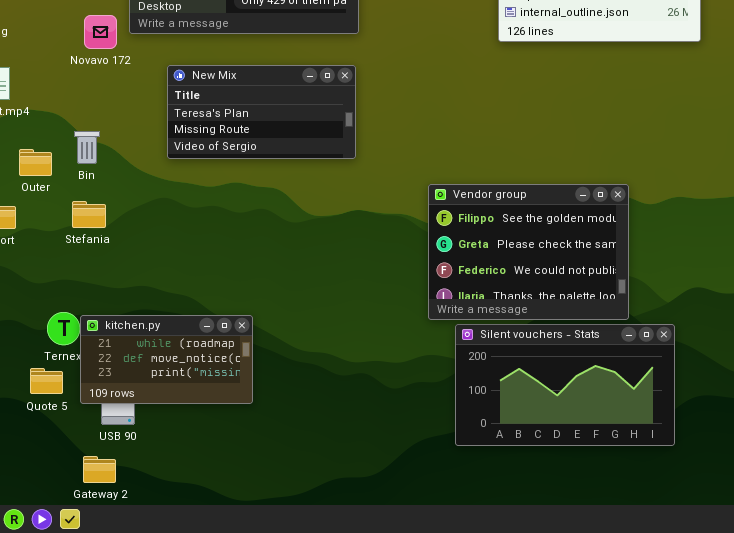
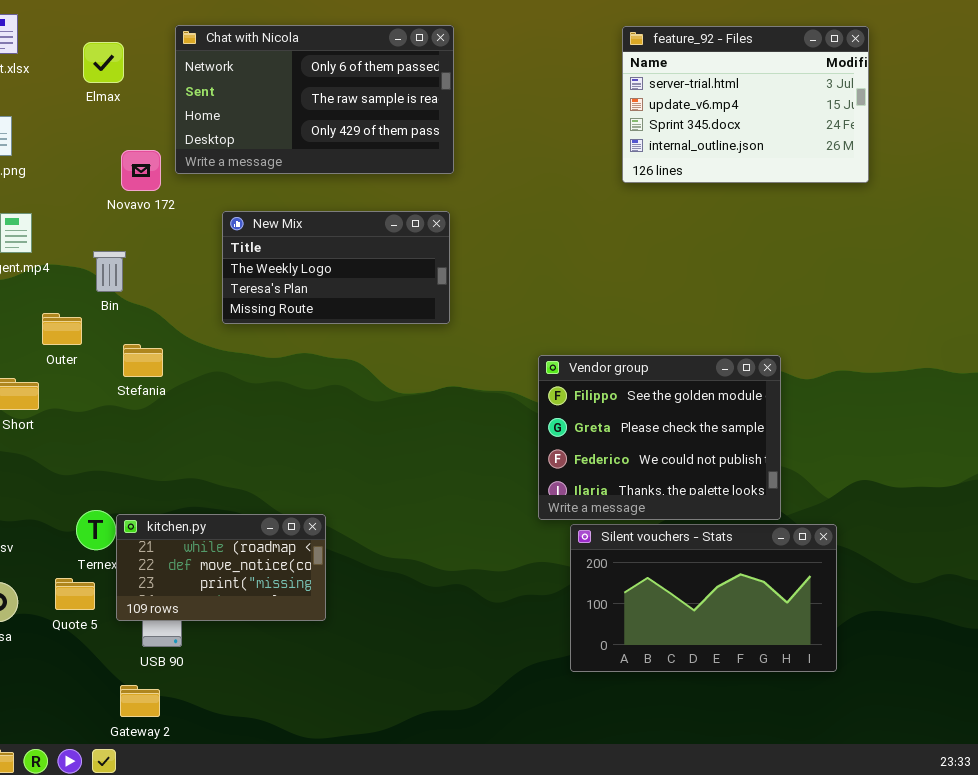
New Mix: [167,65,356,159] -> [222,211,450,324], scrolled up 1 row
Bin: [74,131,100,164] -> [93,251,126,292], moved
Stefania: [72,201,106,228] -> [123,344,163,377], moved

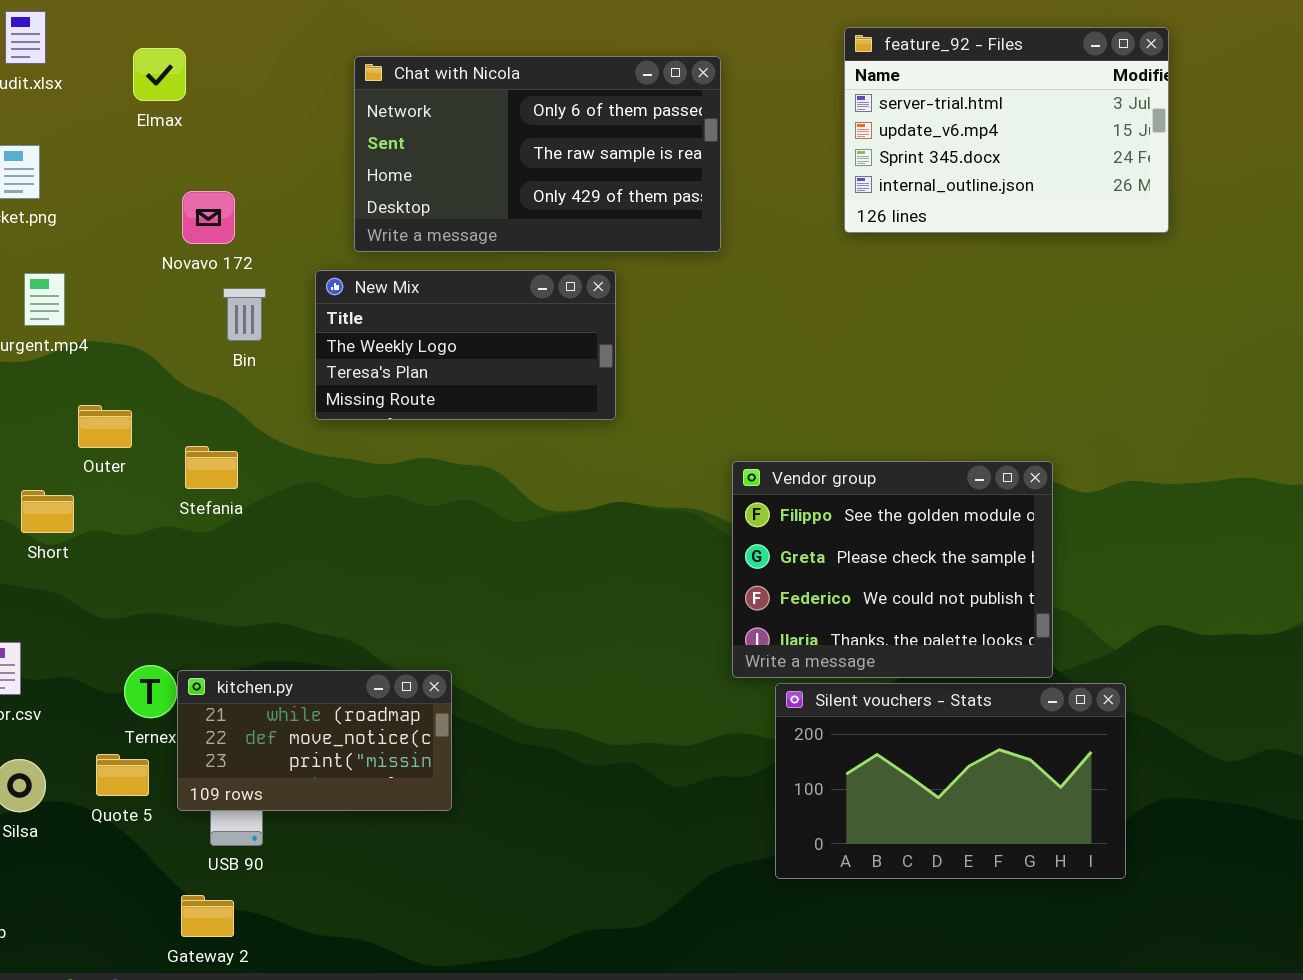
Chat with Nicola: [175,25,454,174] -> [354,56,721,252], moved
Bin: [93,251,126,292] -> [223,288,266,341], moved

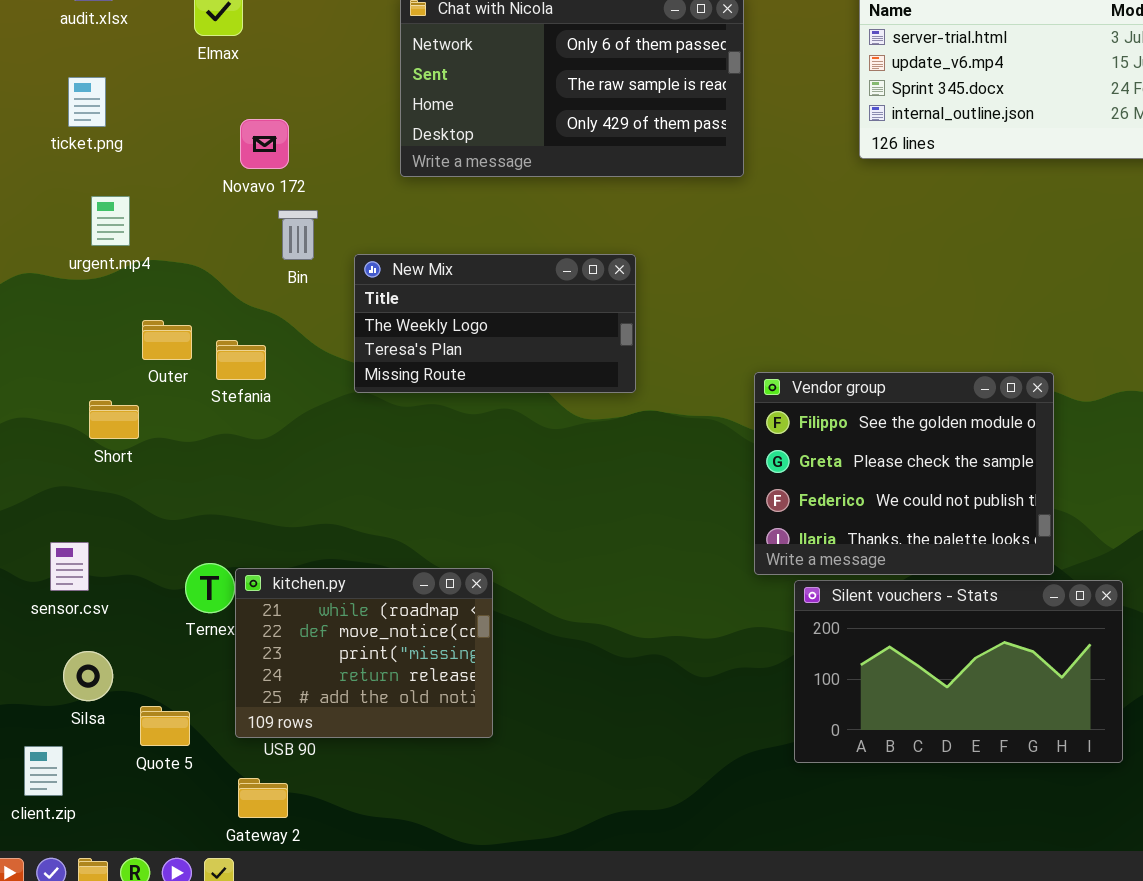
New Mix: [315,270,616,420] -> [354,254,636,393], moved
Stefania: [185,446,238,489] -> [216,340,266,380], moved
kitchen.py: [177,670,452,811] -> [235,568,493,738], resized
Quote 5: [96,754,149,796] -> [140,706,190,746], moved

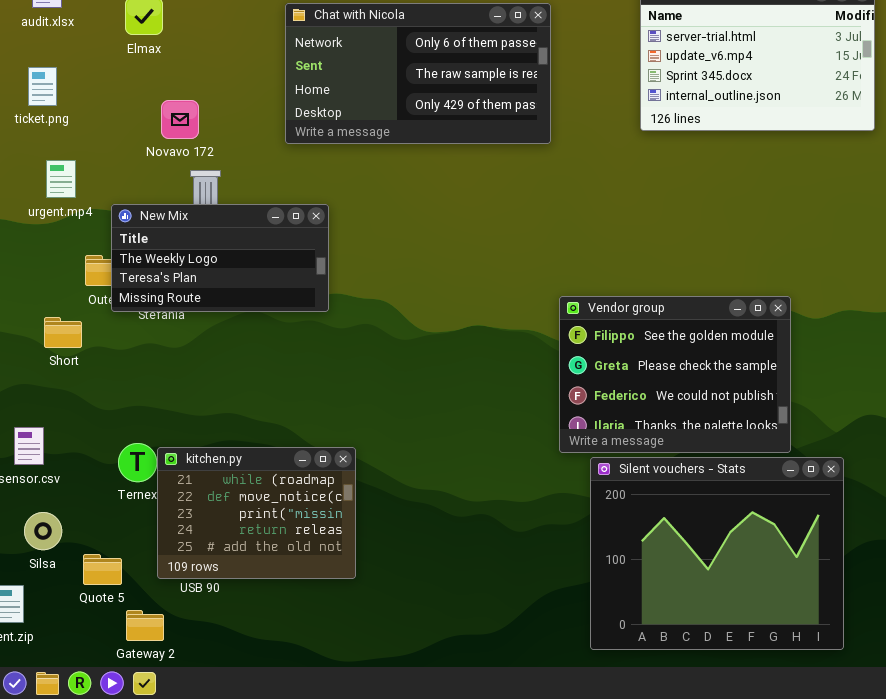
New Mix: [354,254,636,393] -> [111,204,329,312], moved
Silent vouchers - Stats: [794,580,1123,763] -> [590,457,844,650], resized
Gateway 2: [238,778,288,818] -> [126,610,164,641], moved

